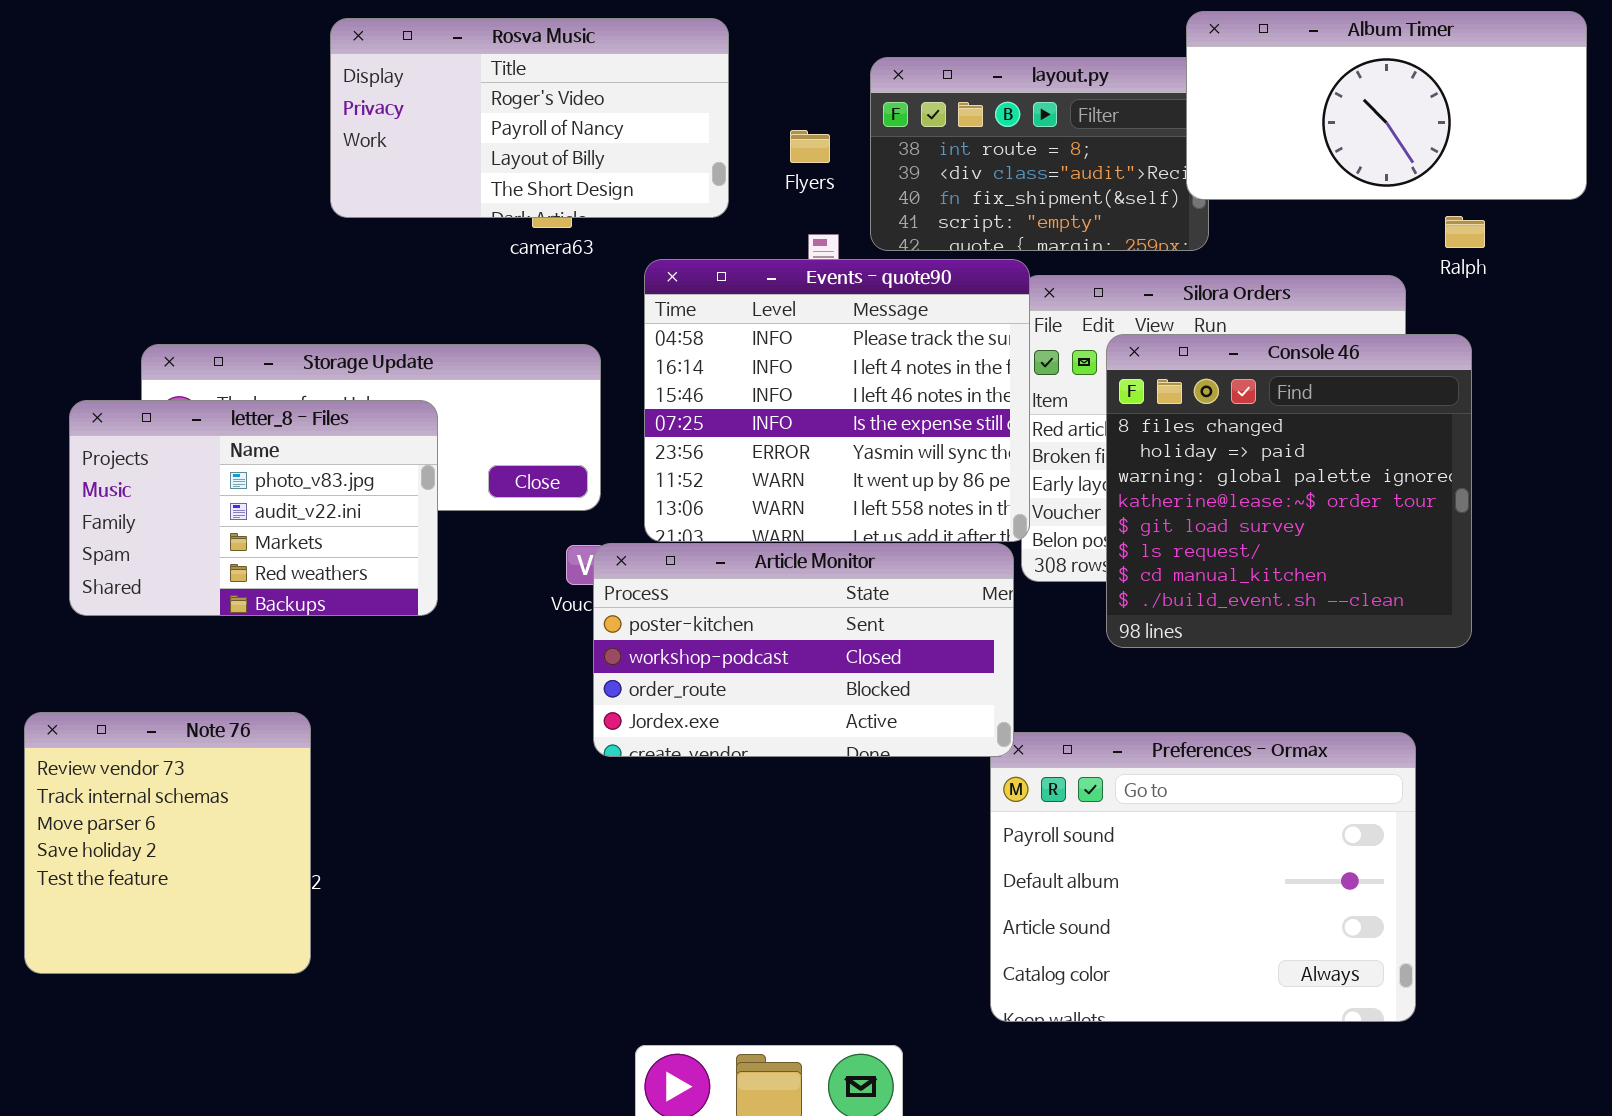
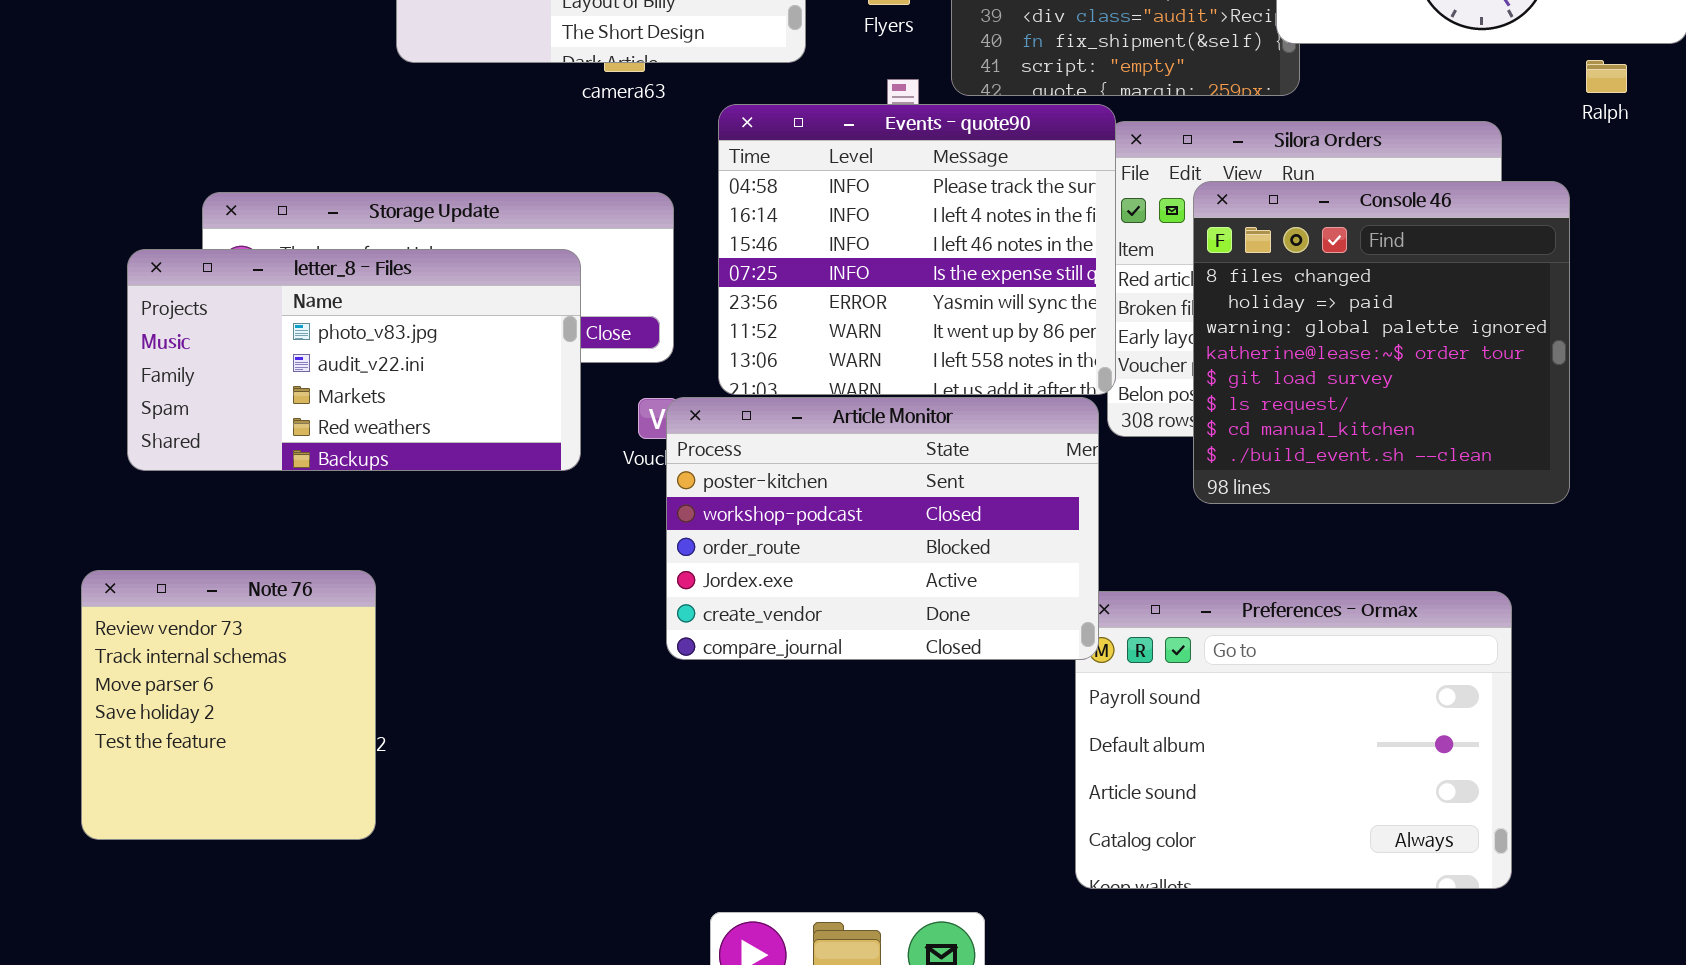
Ralph: [1445,216,1485,248] -> [1586,60,1627,93], moved
letter_8 - Files: [69,400,438,616] -> [127,249,581,471], resized
Article Monitor: [593,543,1014,757] -> [666,397,1099,660], resized

